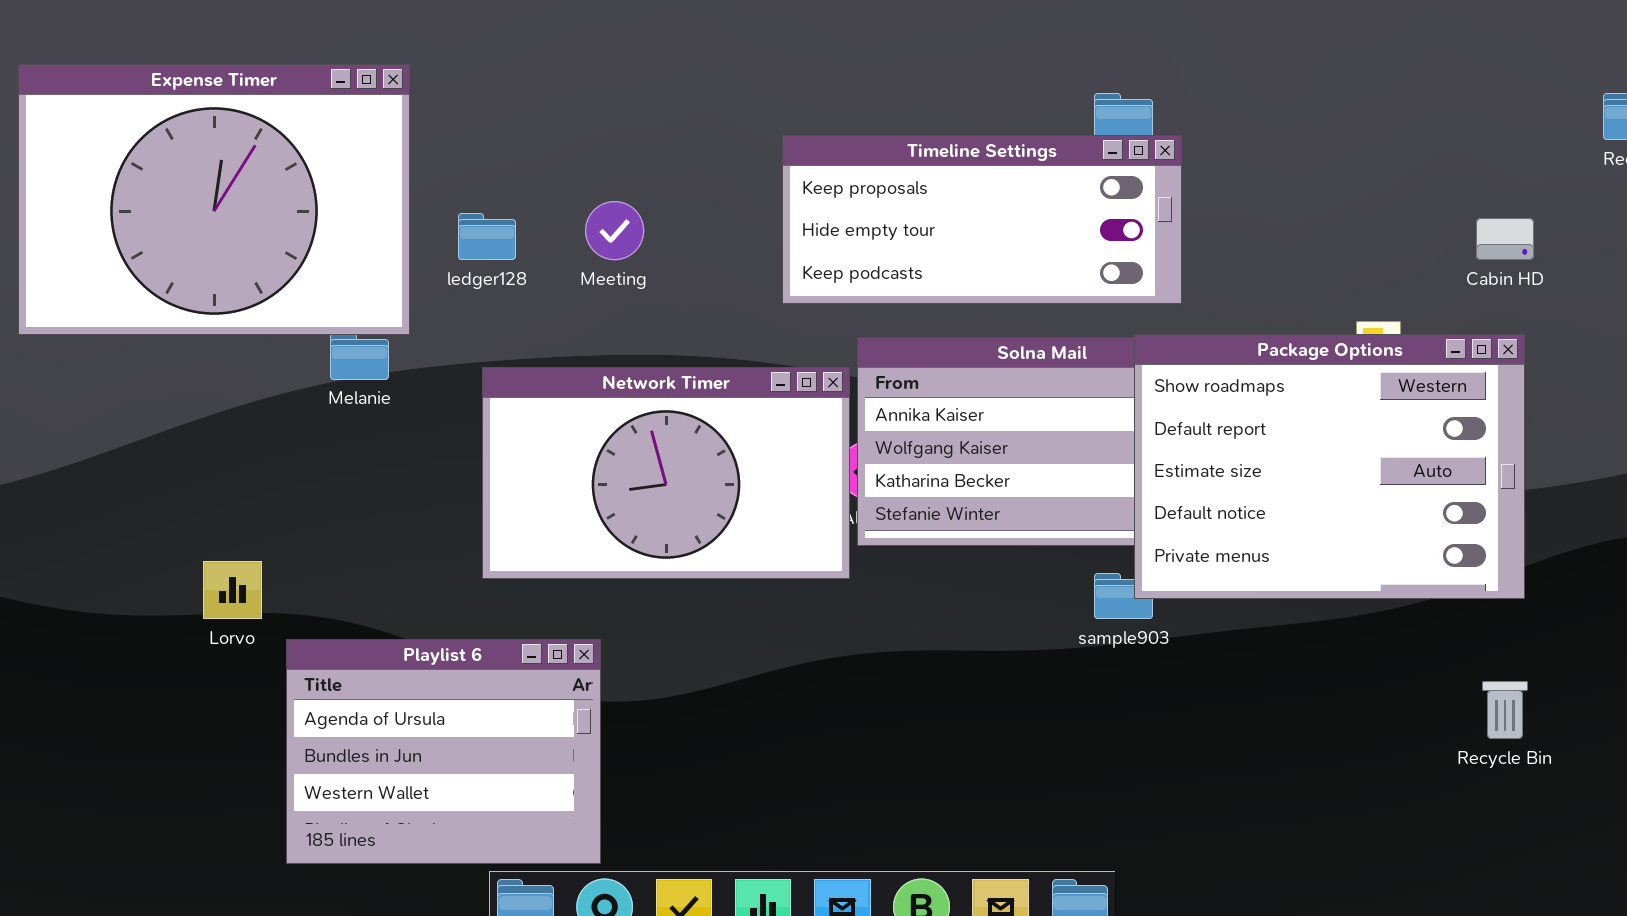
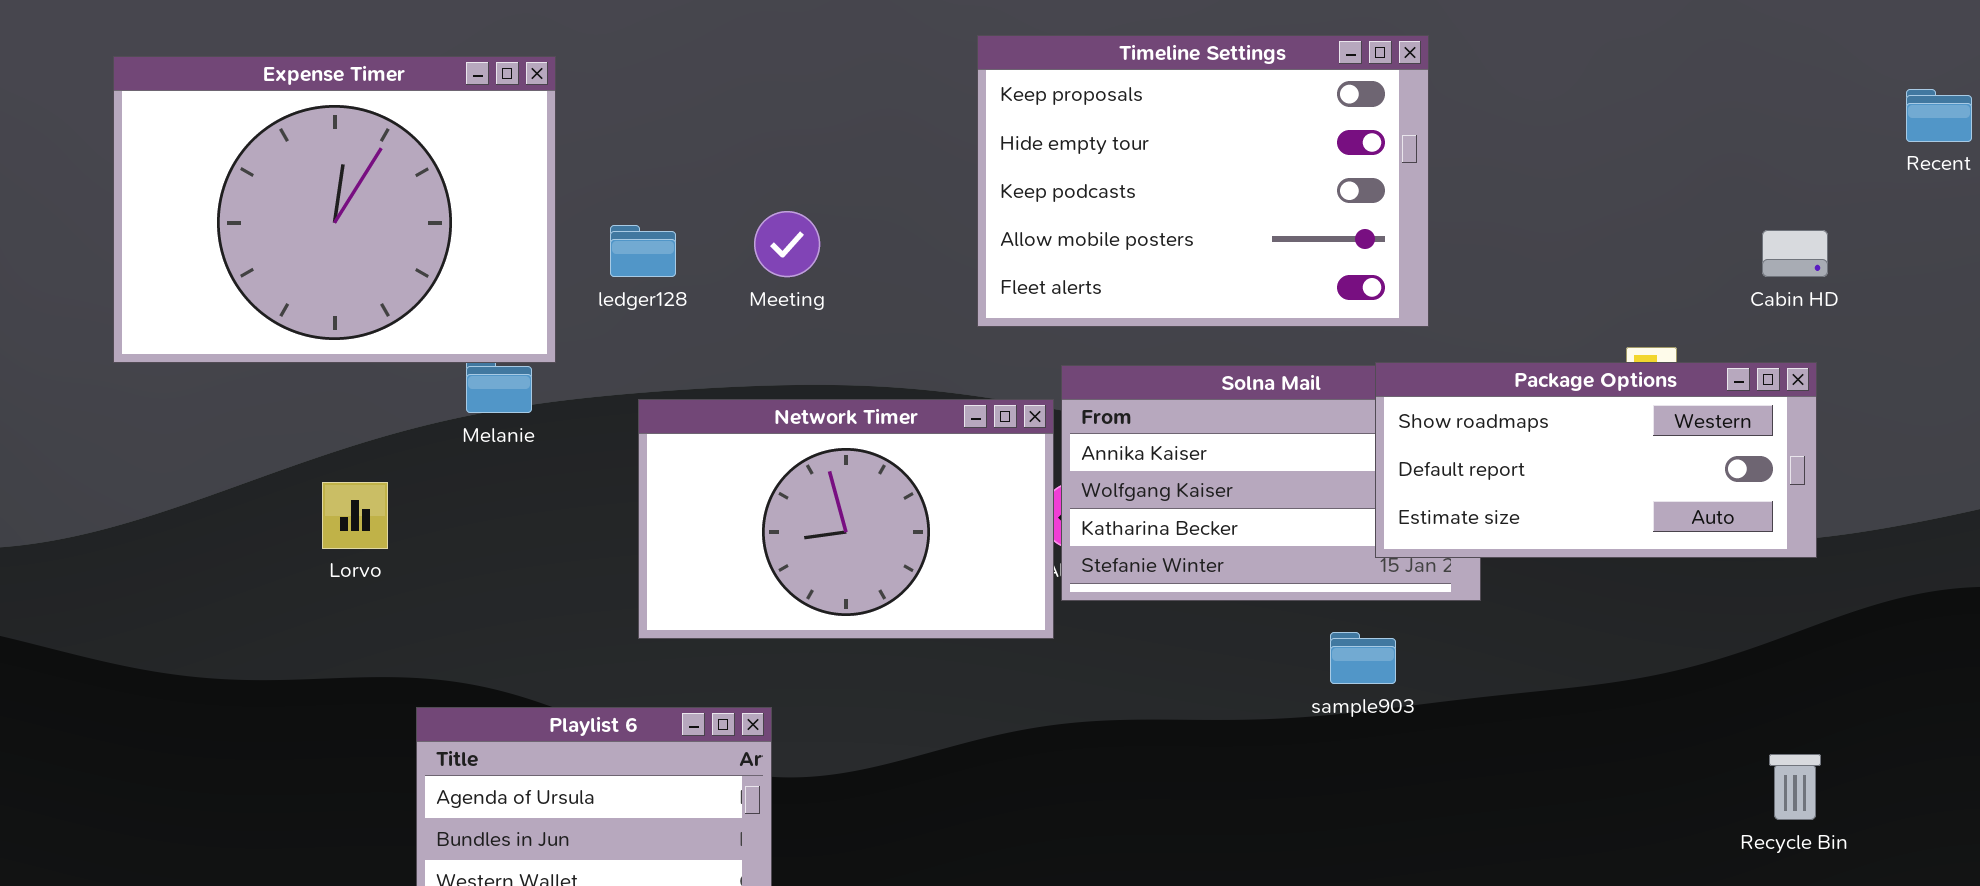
Timeline Settings: [782,135,1182,304] -> [977,35,1429,327], resized
Package Options: [1134,334,1525,599] -> [1375,362,1817,558], resized
Lorvo: [203,561,262,619] -> [322,482,388,549], moved

